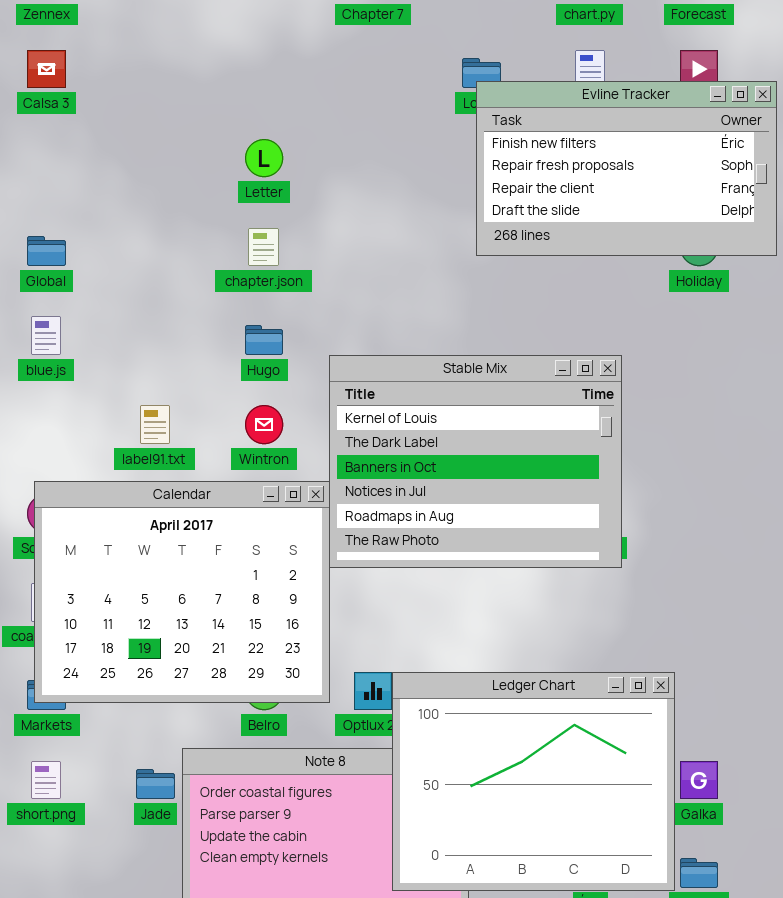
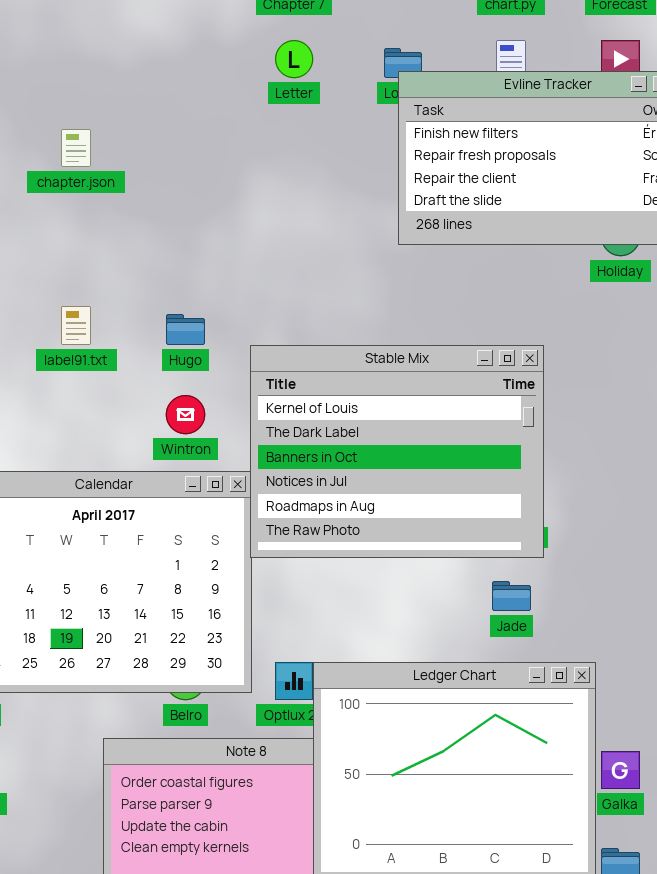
Letter: [245,139,283,177] -> [275,40,313,78], moved
chapter.json: [248,228,279,266] -> [61,129,91,167], moved
label91.txt: [140,405,170,444] -> [61,306,91,345], moved
Jade: [136,769,175,799] -> [492,581,531,611], moved

